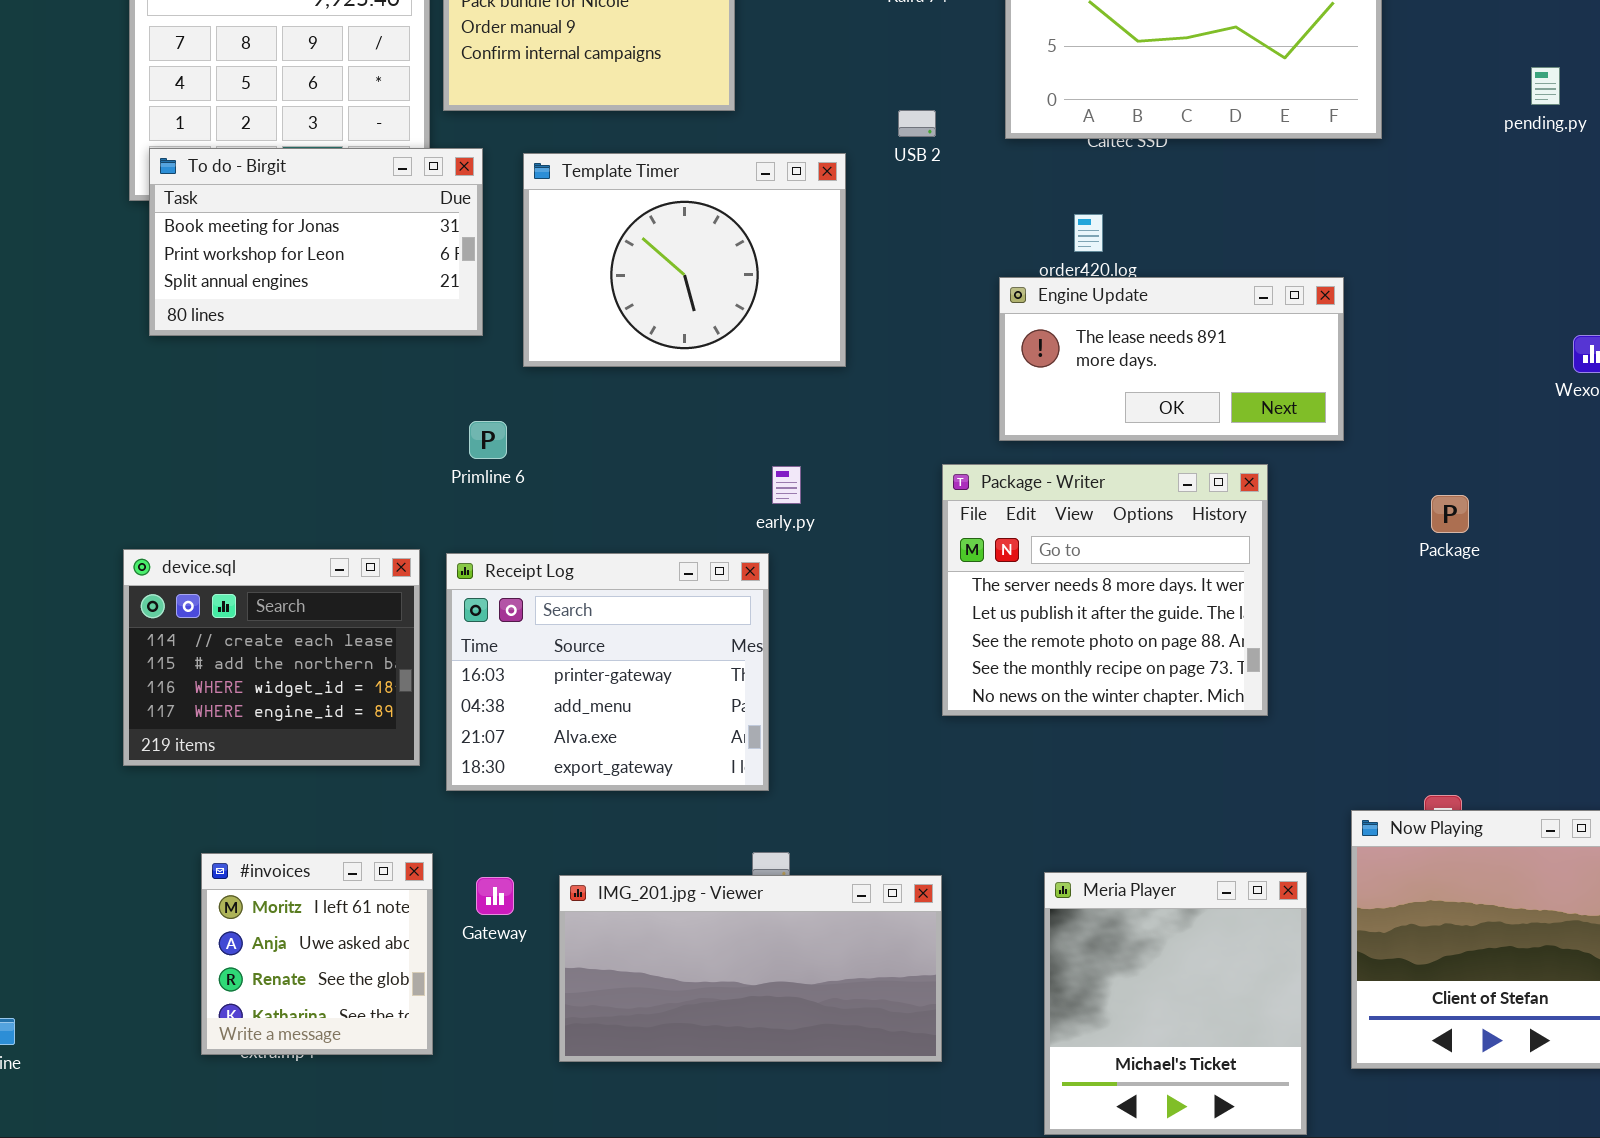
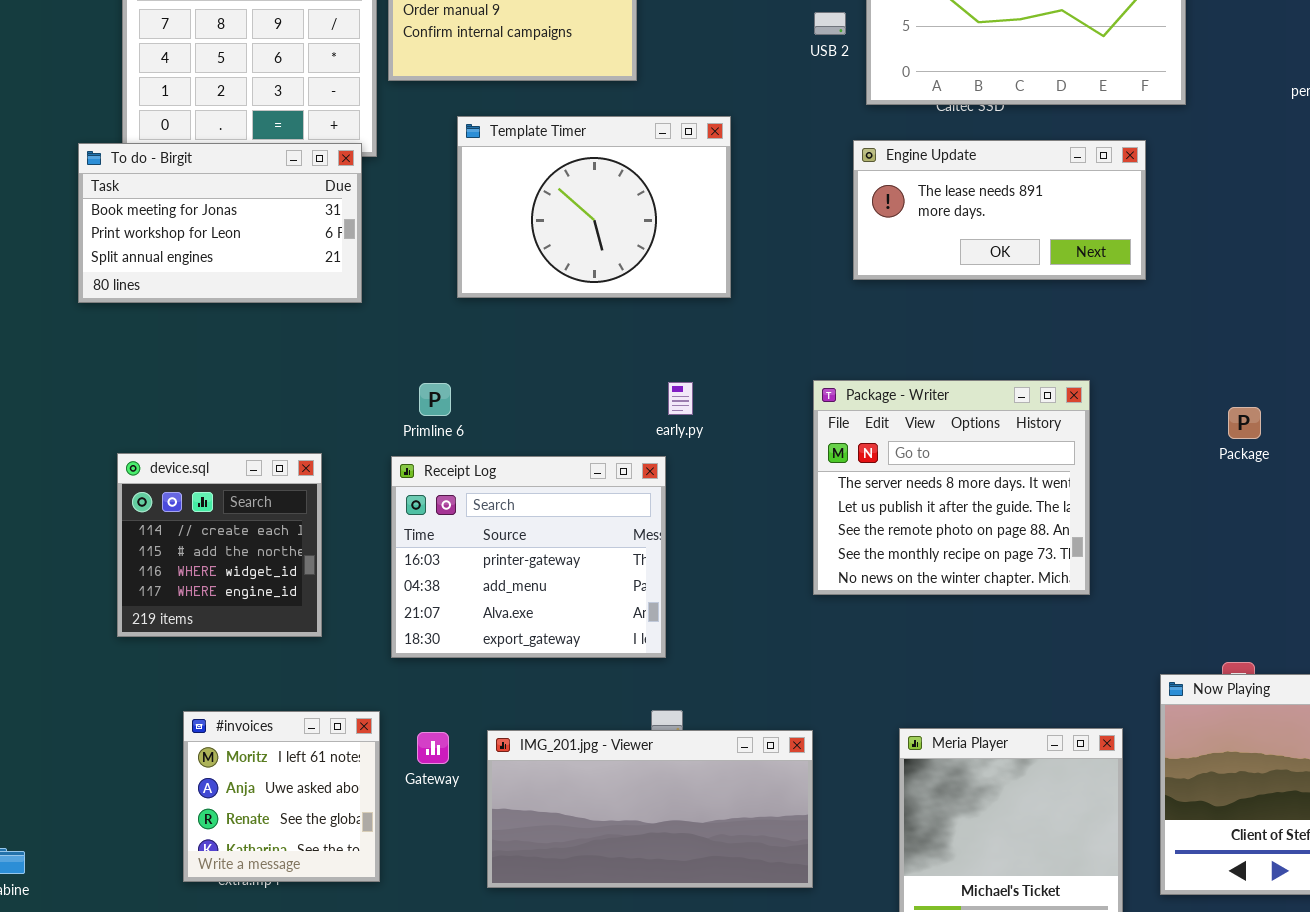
USB 2: [898,110,936,137] -> [814,12,846,35], moved
To do - Birgit: [149,148,483,336] -> [78,143,362,303], moved
Engine Update: [999,277,1344,441] -> [853,140,1146,280], moved
Primline 6: [469,421,507,459] -> [419,383,451,416], moved
device.sql: [123,549,420,766] -> [117,453,322,637], resized

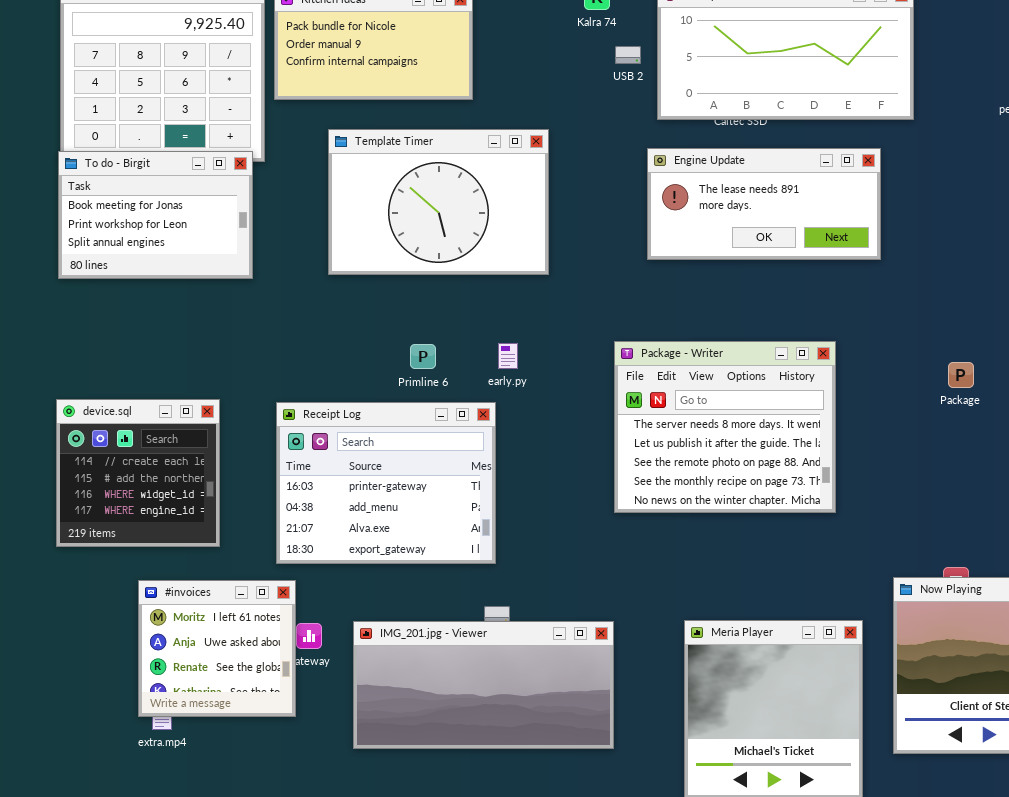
To do - Birgit: [78,143,362,303] -> [58,151,253,279], resized
Primline 6: [419,383,451,416] -> [410,344,436,369], moved
#invoices: [183,711,380,882] -> [138,580,296,717], moved

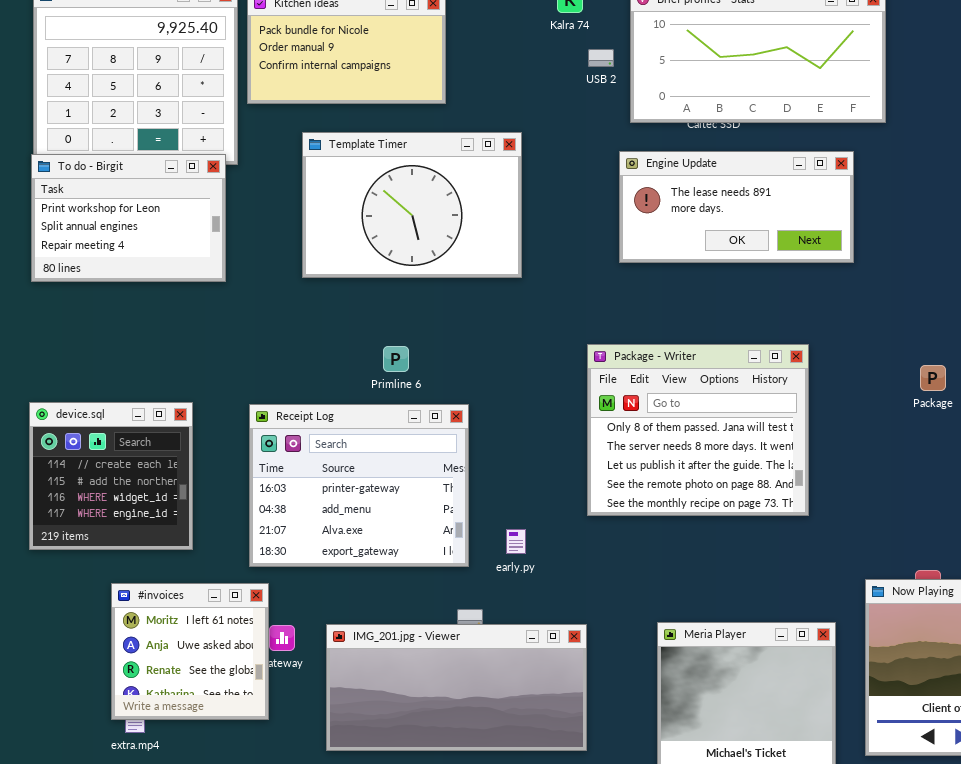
To do - Birgit: [58,151,253,279] -> [31,154,226,282], scrolled down 1 row
Package - Writer: [614,341,836,513] -> [587,344,809,516], scrolled up 1 row
early.py: [498,343,518,369] -> [506,529,526,554], moved

